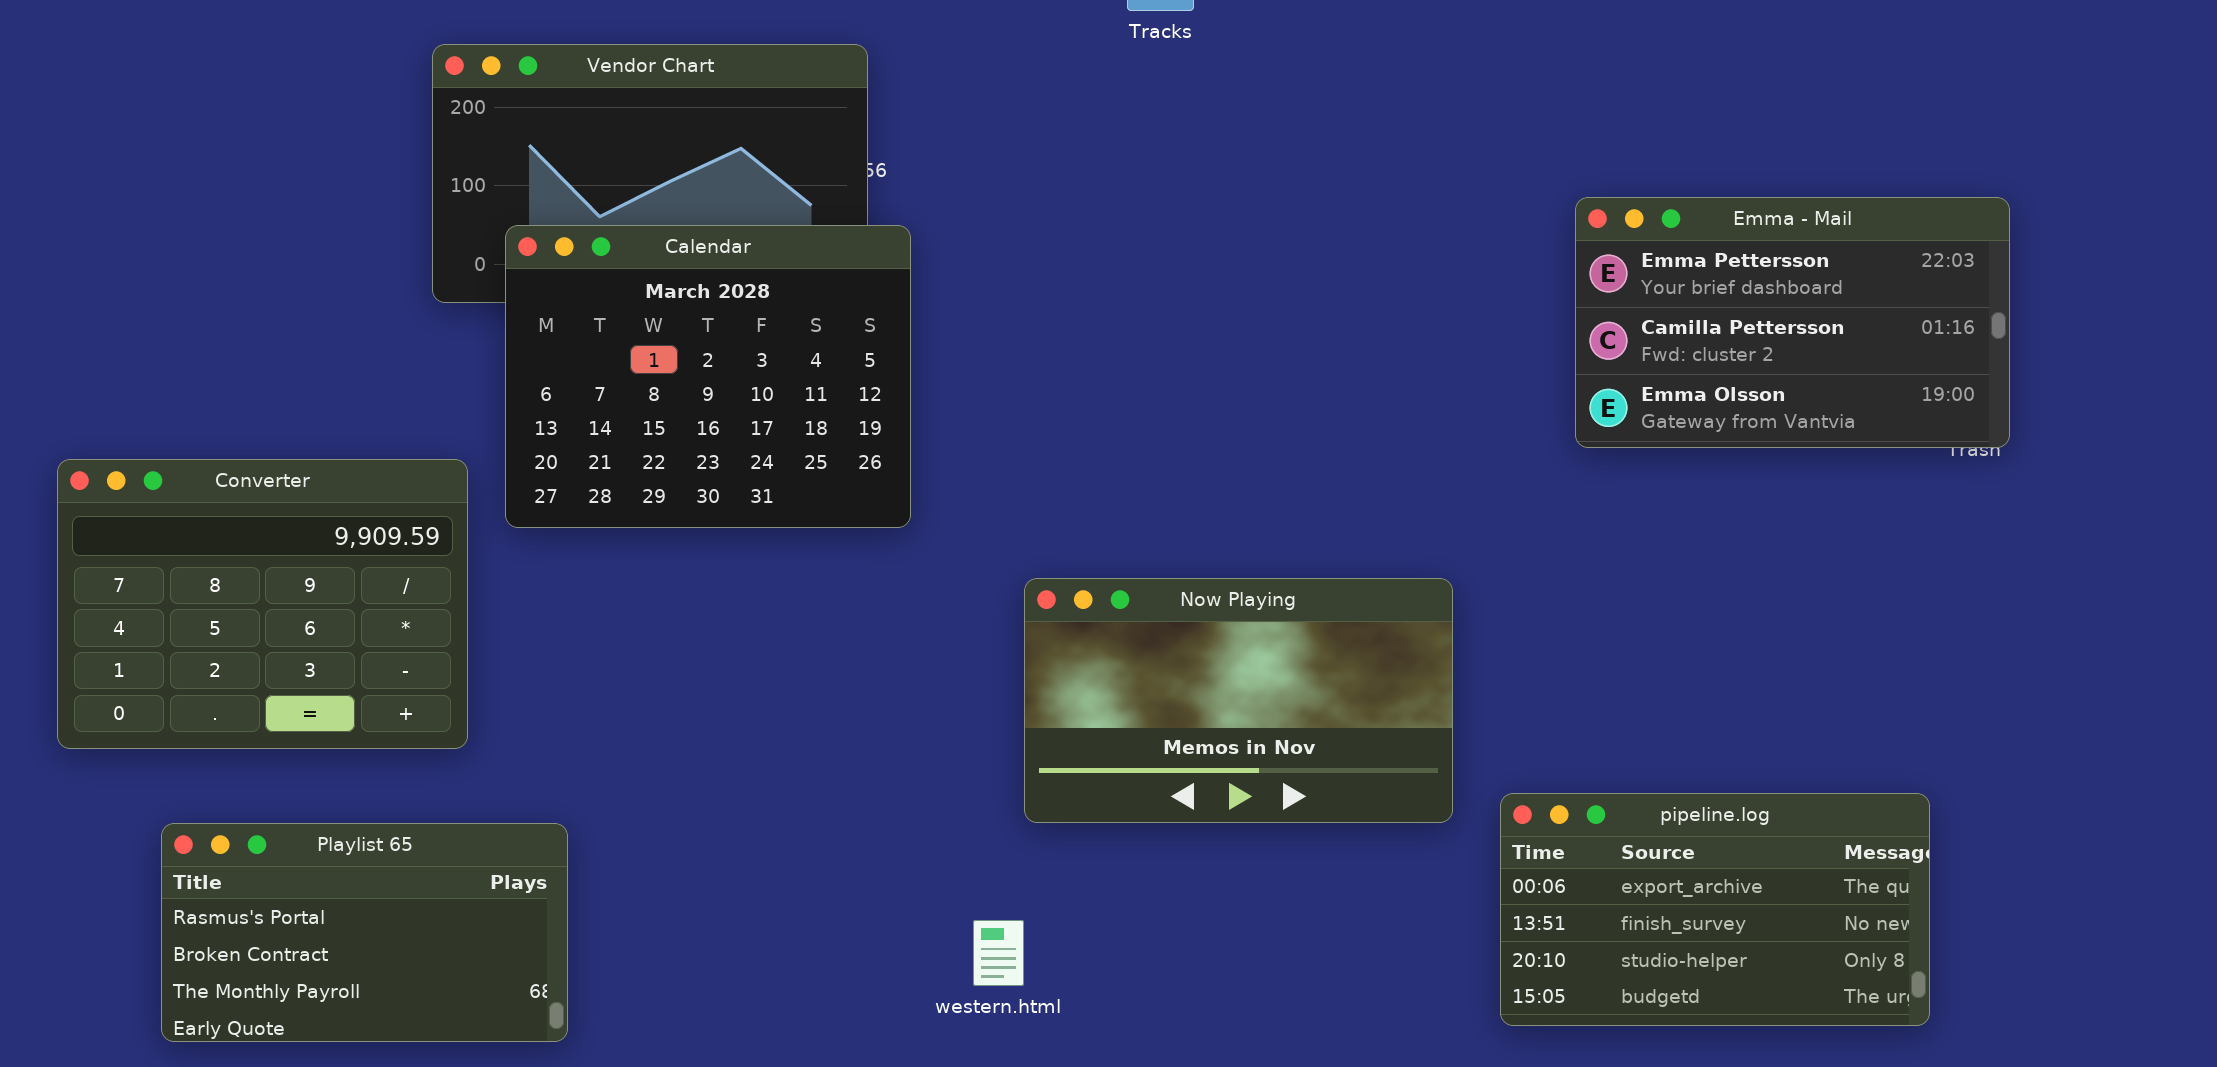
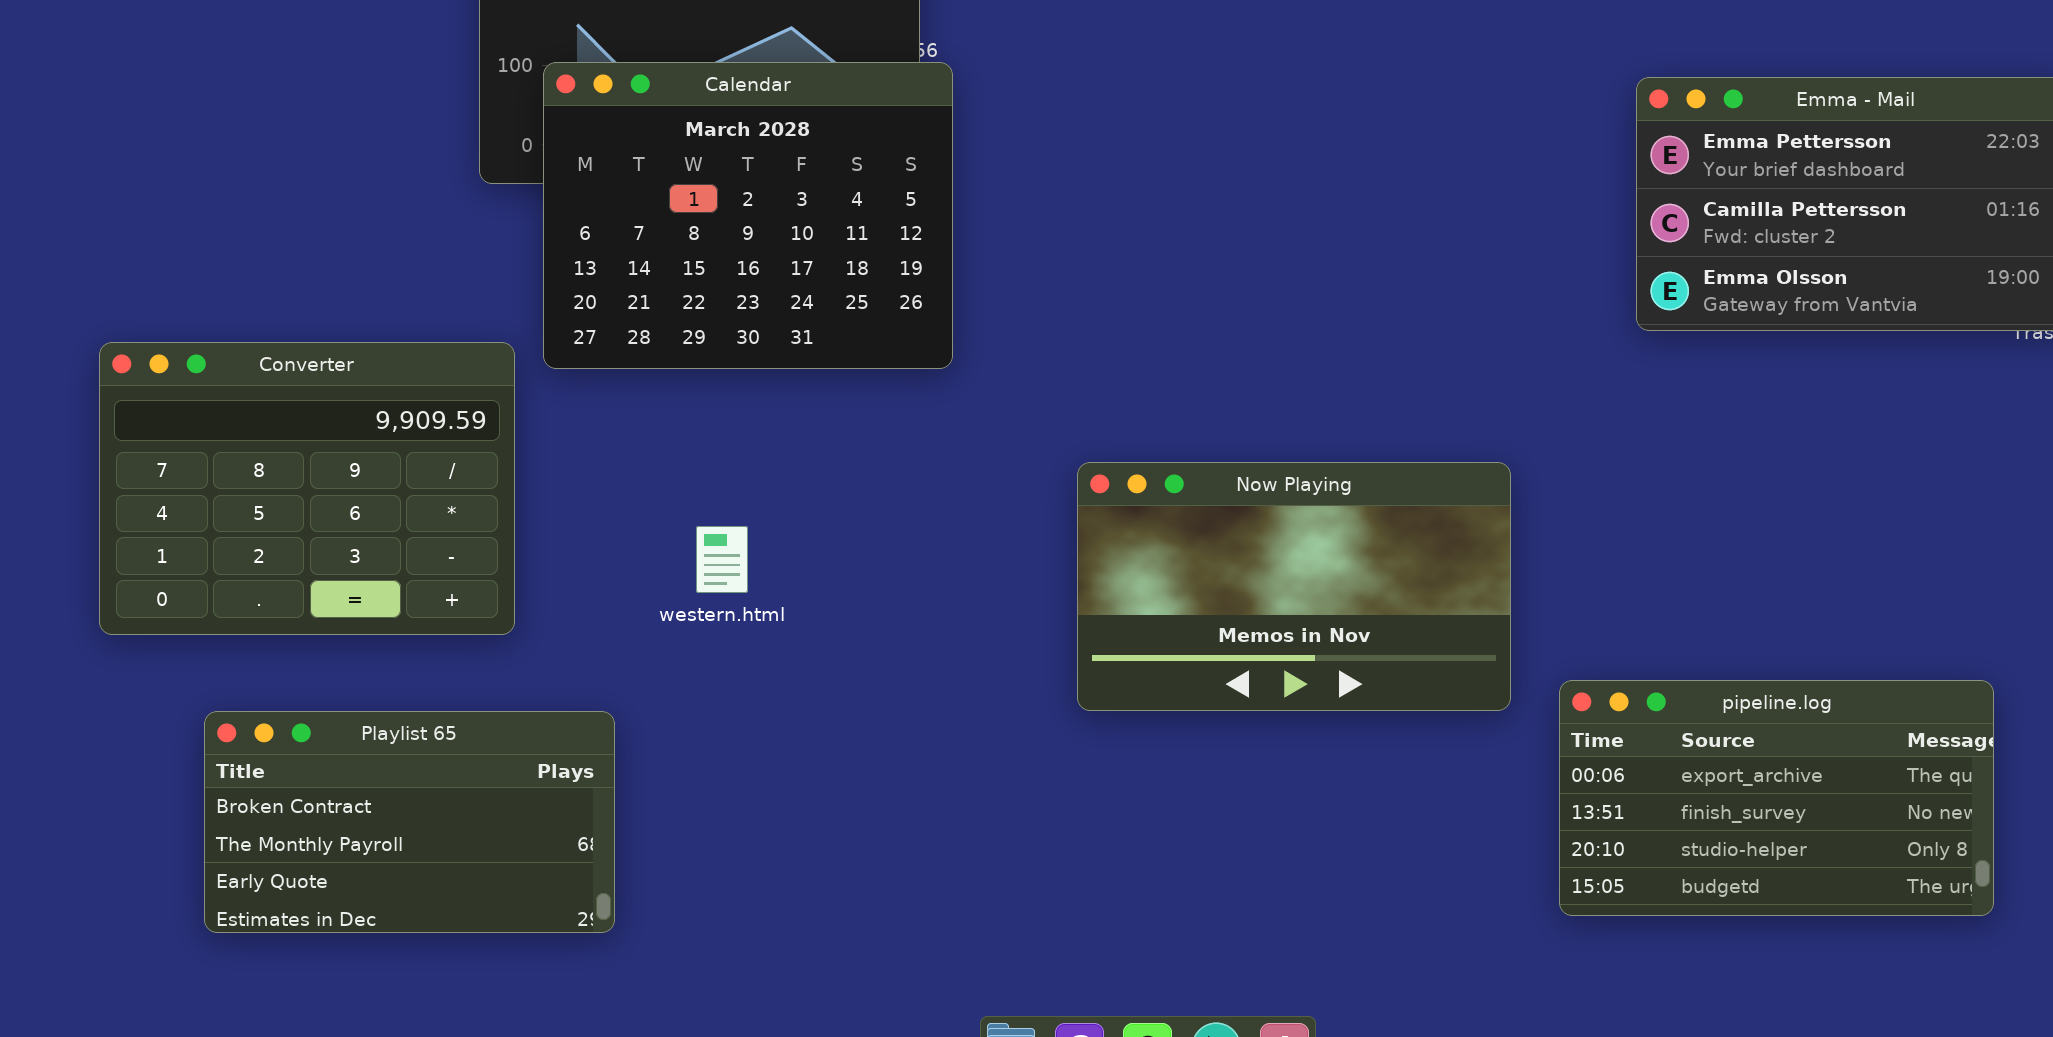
Calendar: [505,225,911,528] -> [543,62,953,369], moved
Playlist 65: [161,823,568,1042] -> [204,711,615,933], scrolled down 1 row
western.html: [973,920,1024,986] -> [696,526,748,593], moved

